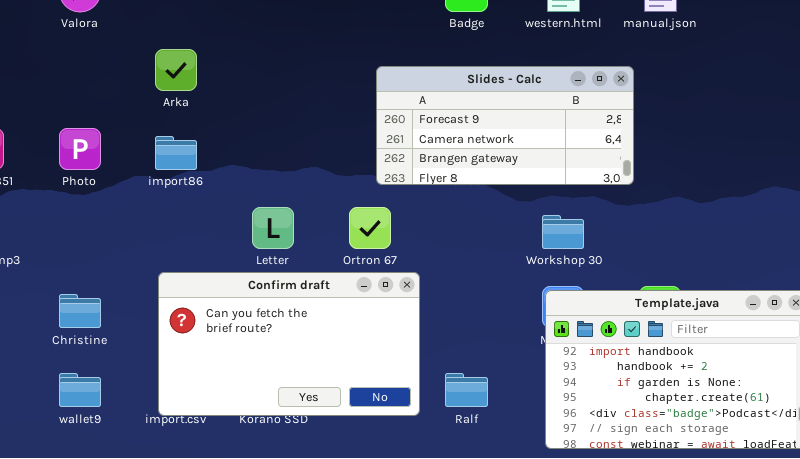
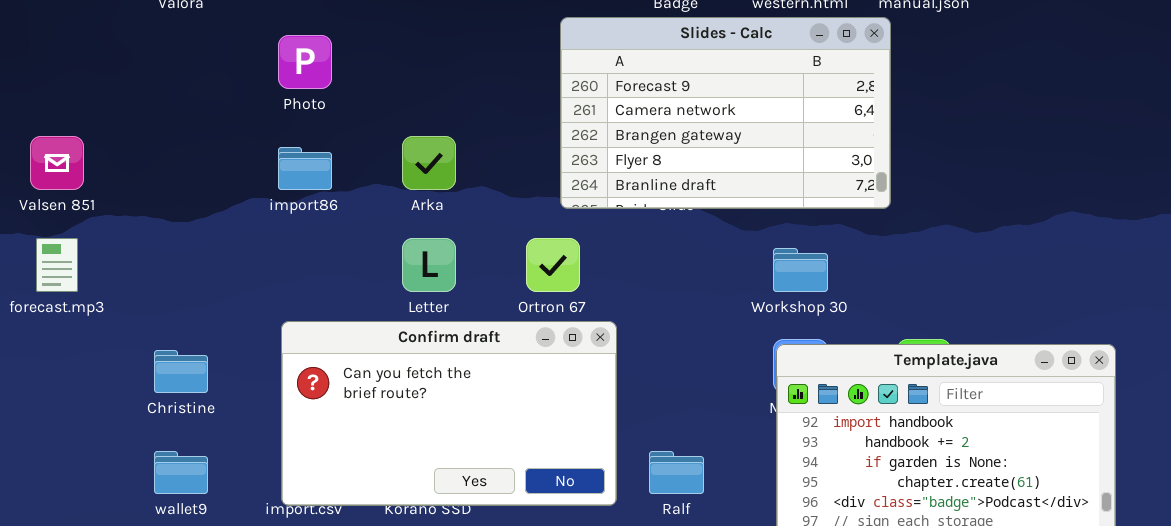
Arka: [155,49,197,91] -> [402,136,456,190], moved
Slides - Calc: [376,66,634,185] -> [560,17,891,209], resized
Photo: [59,128,101,170] -> [278,35,332,89], moved

